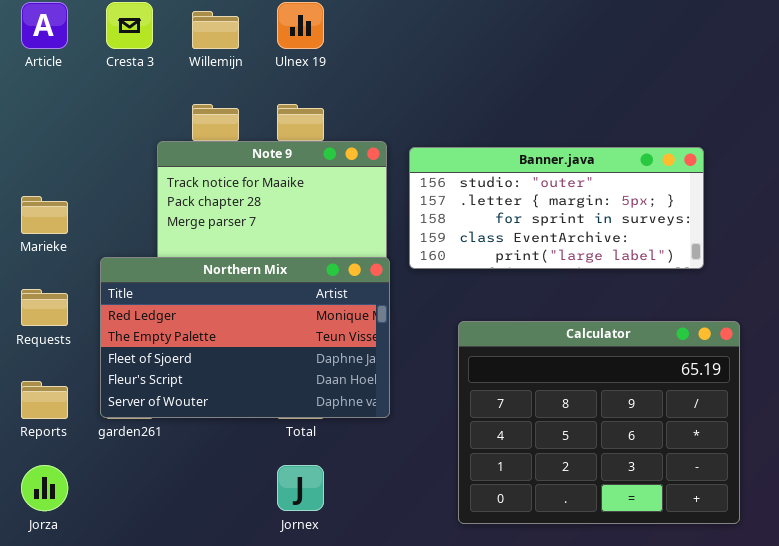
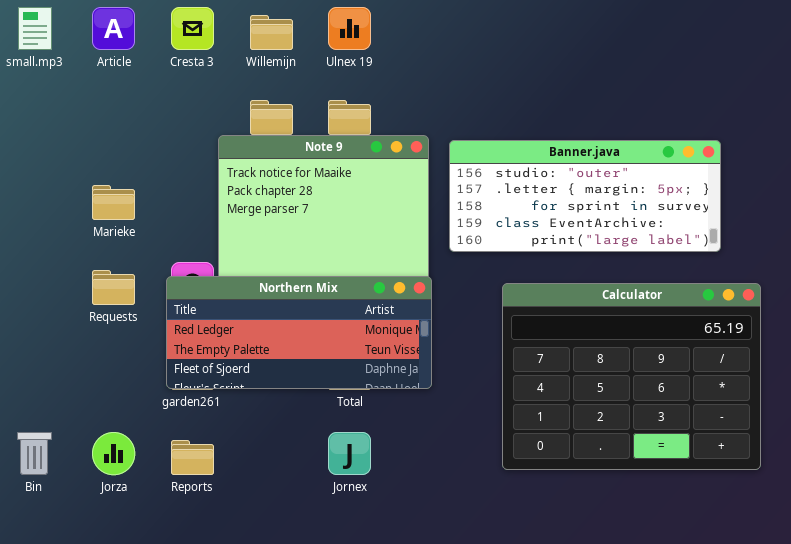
Northern Mix: [100,257,390,418] -> [166,276,432,389], resized
Calculator: [458,321,740,524] -> [502,283,761,470], moved
Reports: [21,381,68,419] -> [171,440,214,475], moved

